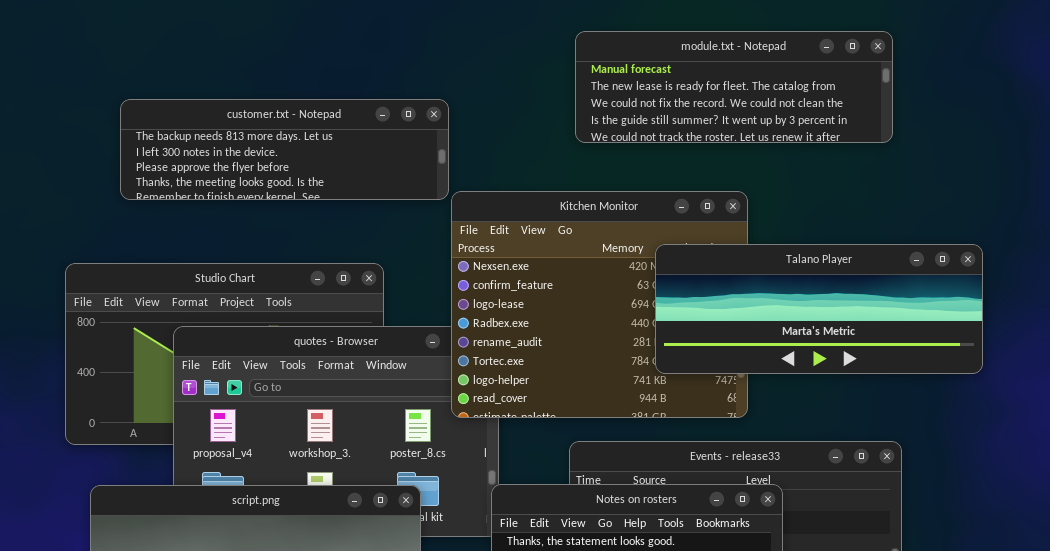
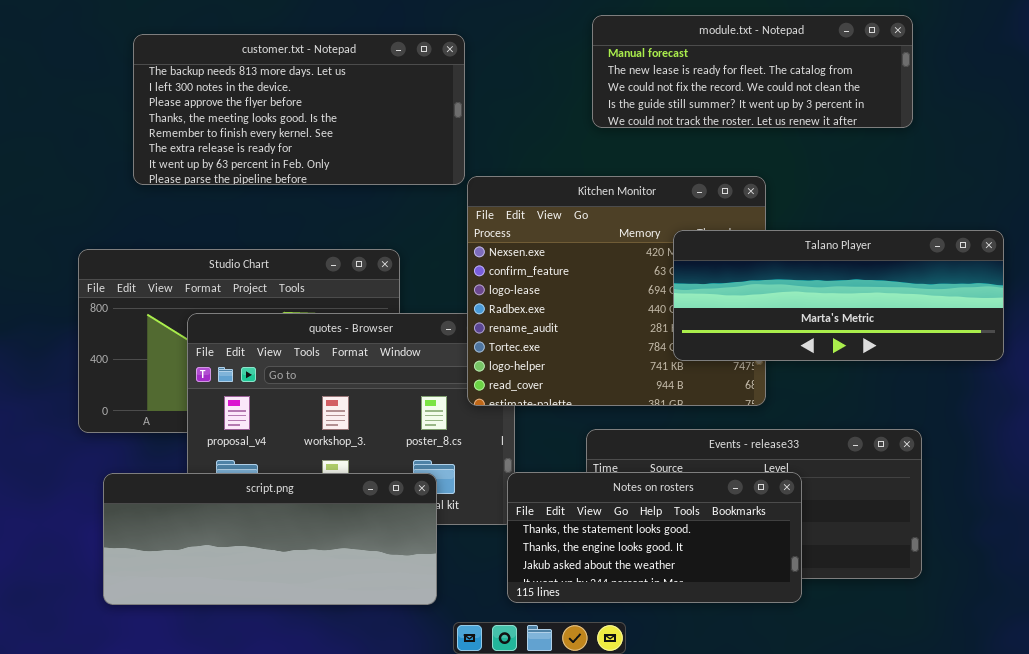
customer.txt - Notepad: [120,99,449,200] -> [133,34,465,185], resized

